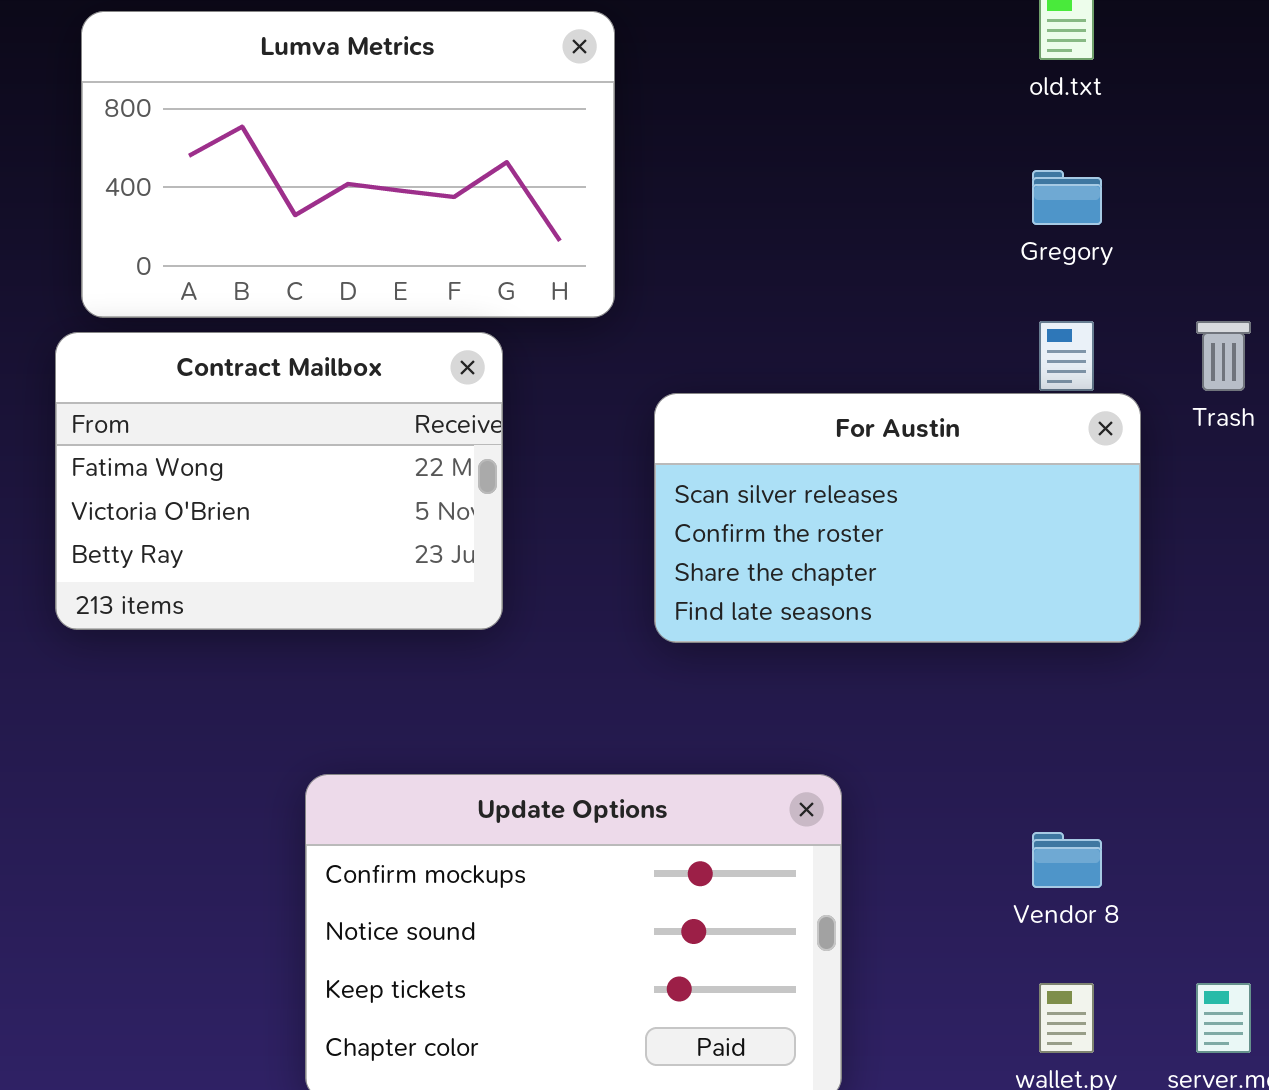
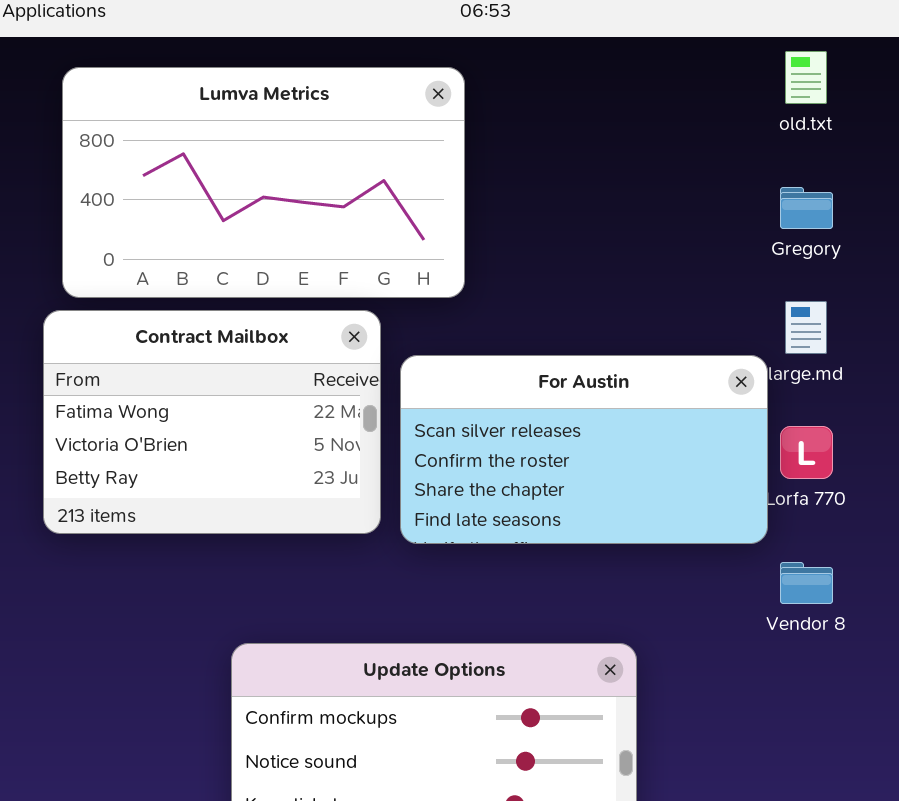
For Austin: [654,393,1141,643] -> [400,355,768,544], moved
Vendor 8: [1032,832,1102,888] -> [780,562,833,604], moved

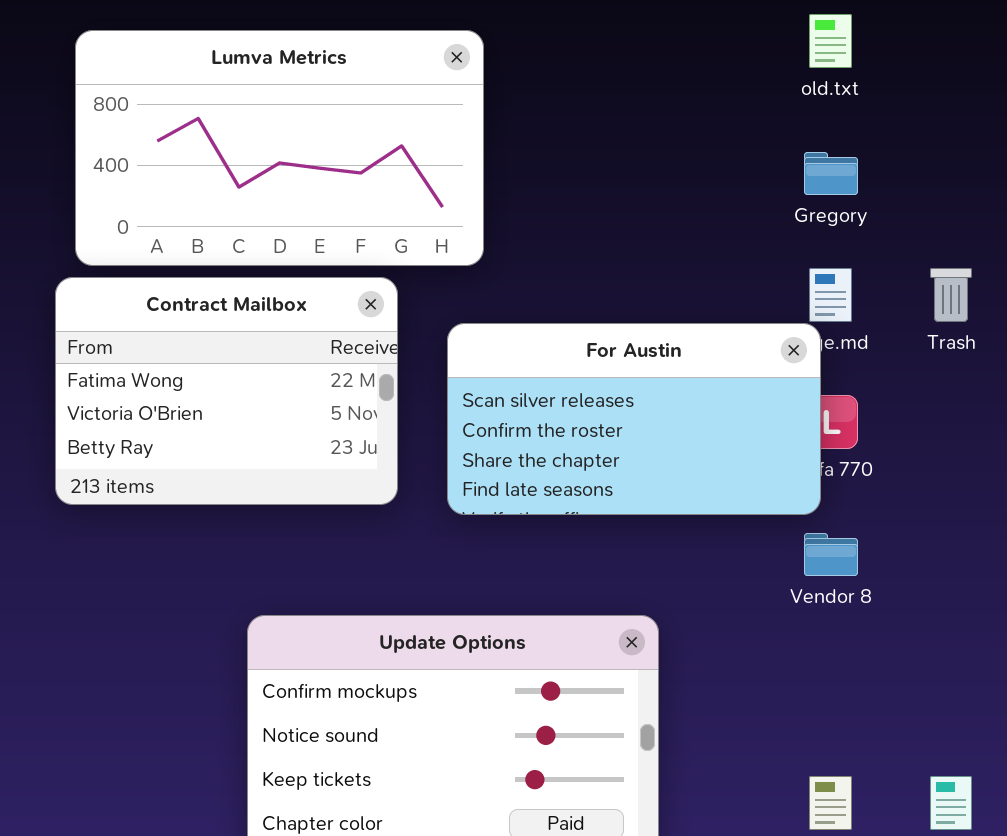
For Austin: [400,355,768,544] -> [447,323,821,515], moved

